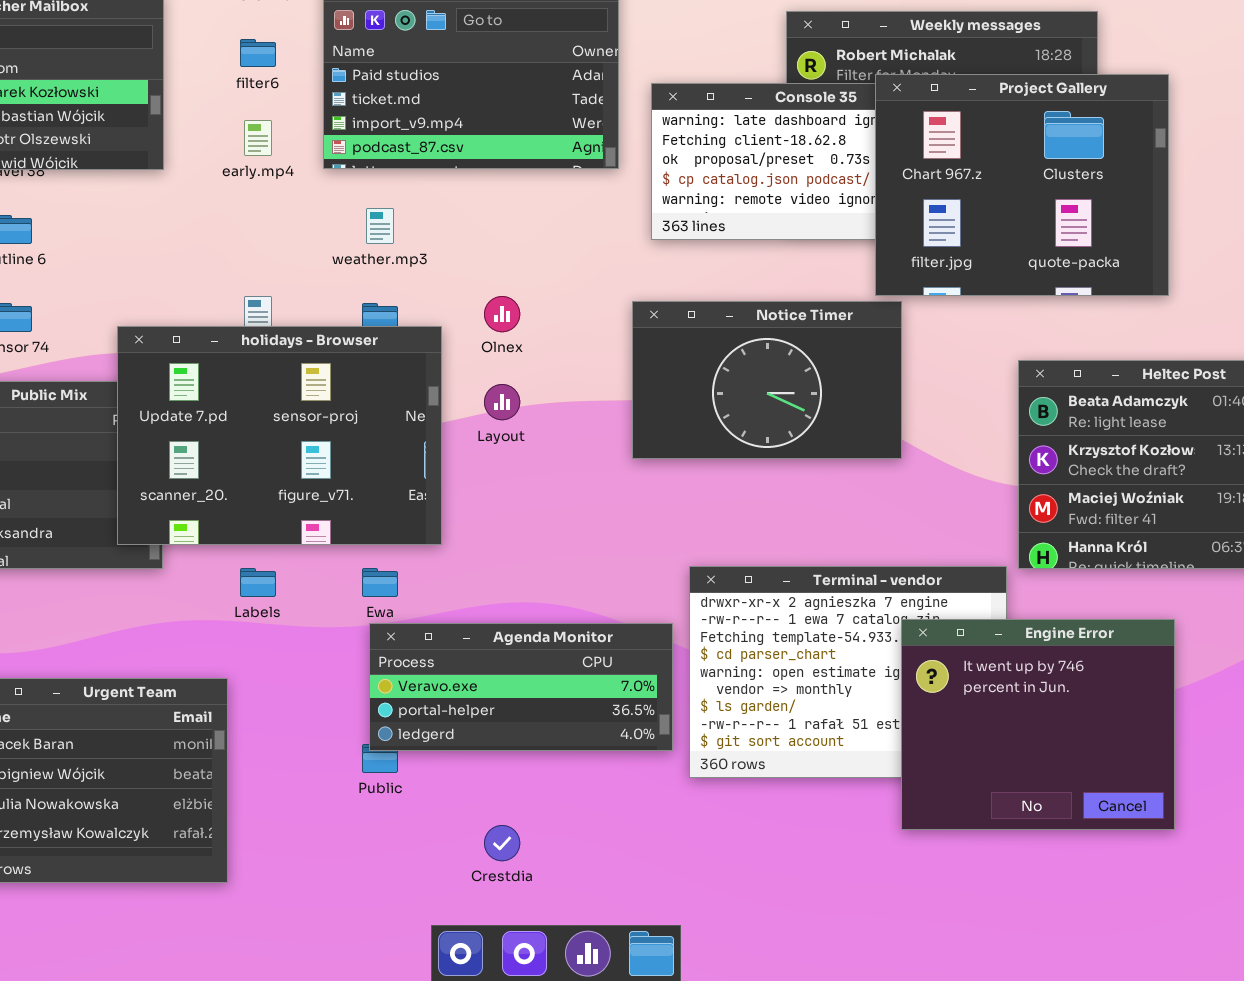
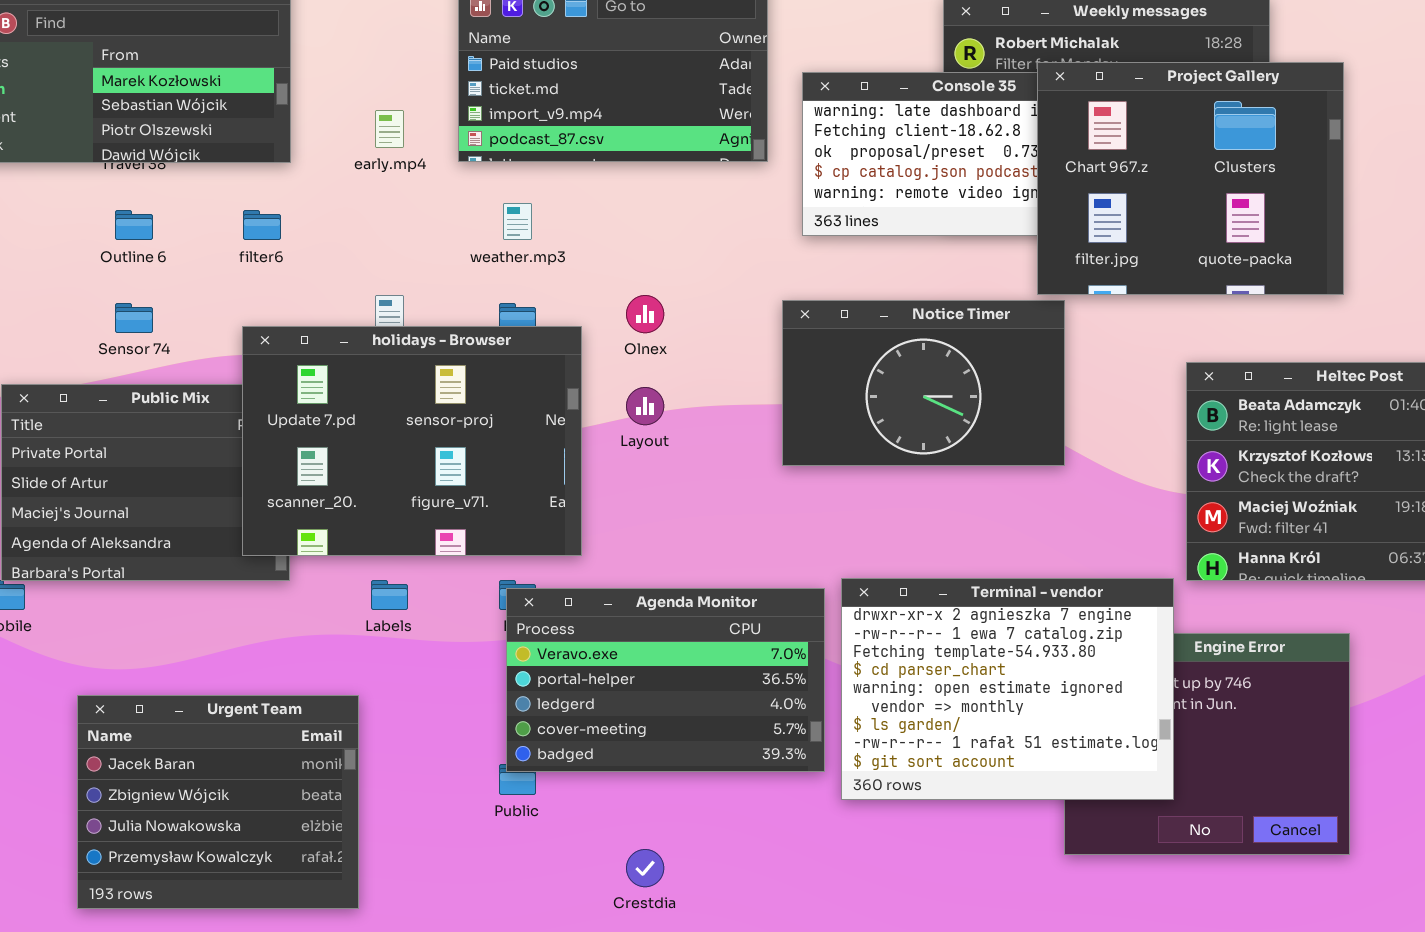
filter6: [240,39,276,67] -> [243,210,281,240], moved
Terminal - vendor: [689,566,1007,778] -> [841,578,1174,800], raised
Agenda Monitor: [369,623,673,751] -> [506,588,825,772], resized

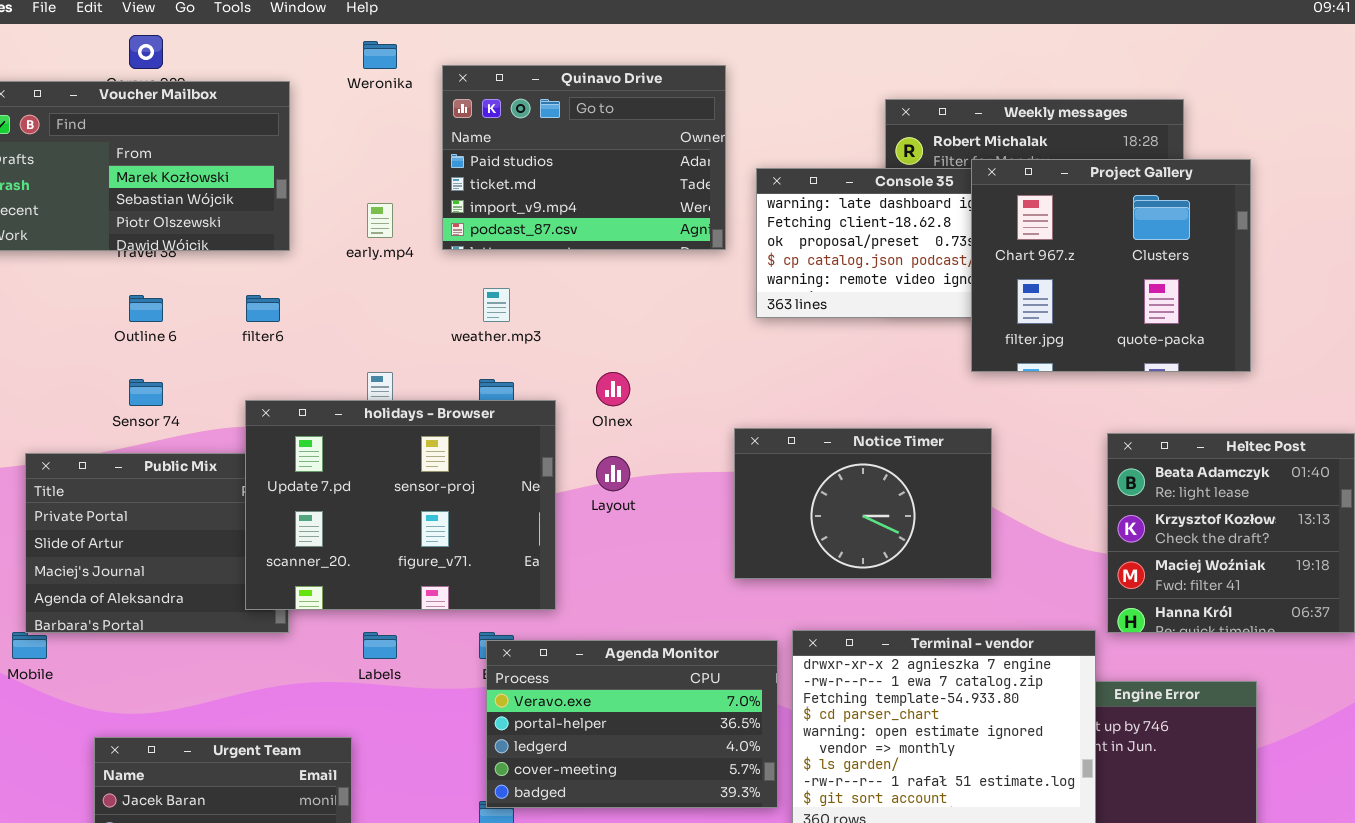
Notice Timer: [782,300,1065,466] -> [734,428,992,579], moved

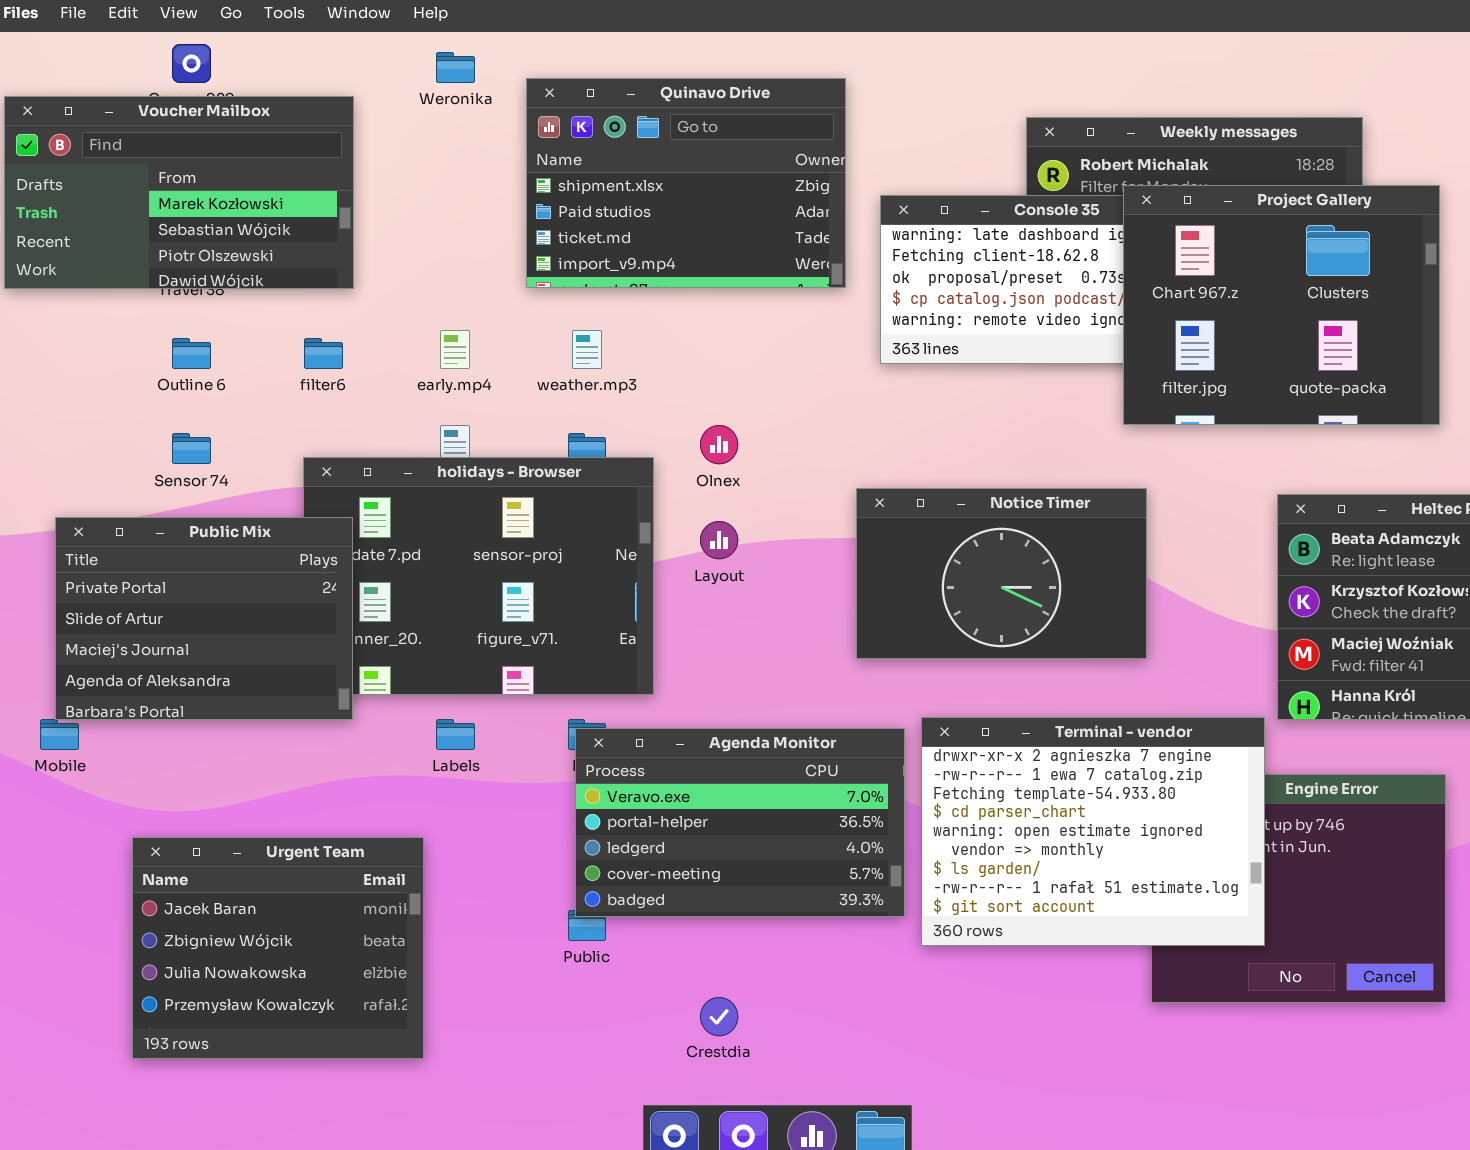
Quinavo Drive: [442,65,726,250] -> [526,78,846,288], scrolled up 1 row
early.mp4: [367,203,393,238] -> [440,330,470,369], moved
Public Mix: [25,453,289,633] -> [55,517,353,720], raised

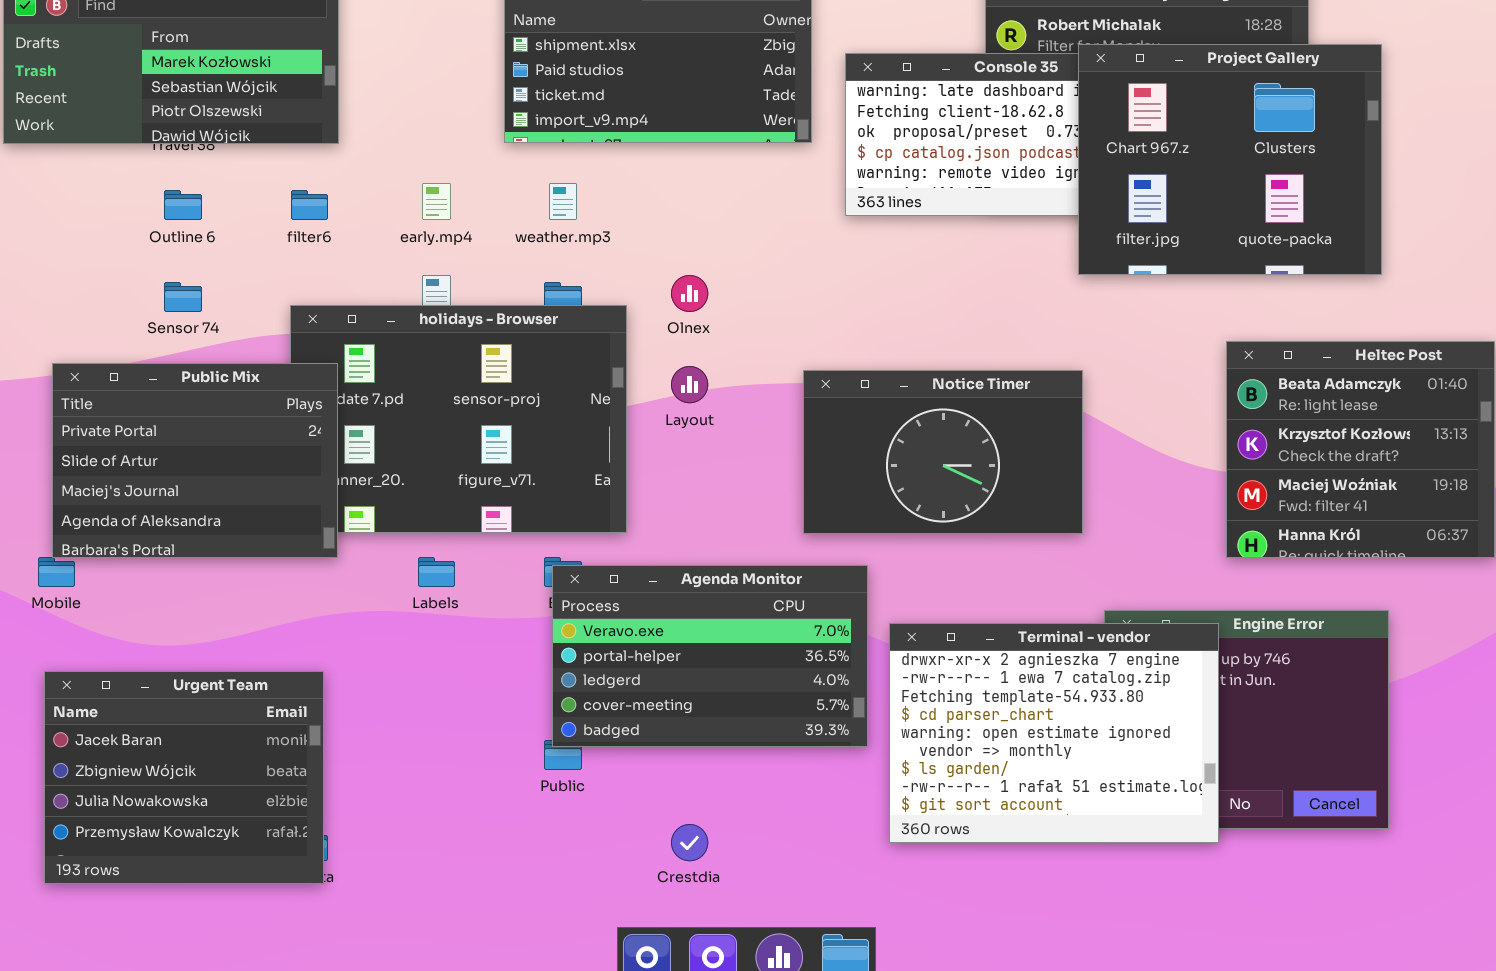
Notice Timer: [856,488,1147,659] -> [803,370,1083,534], moved
Terminal - vendor: [921,717,1265,946] -> [889,623,1219,843], moved
Urgent Team: [132,837,424,1059] -> [44,671,324,884], moved

